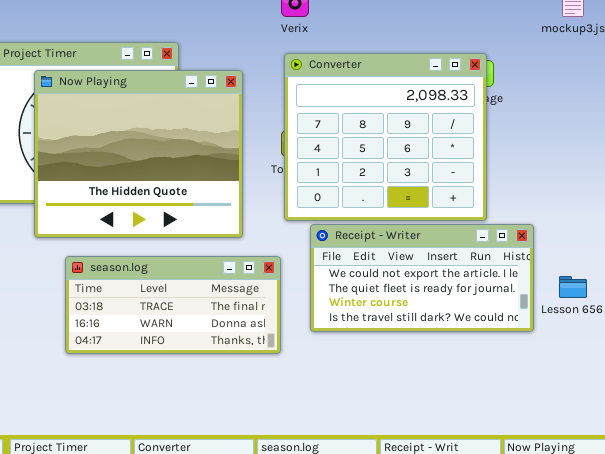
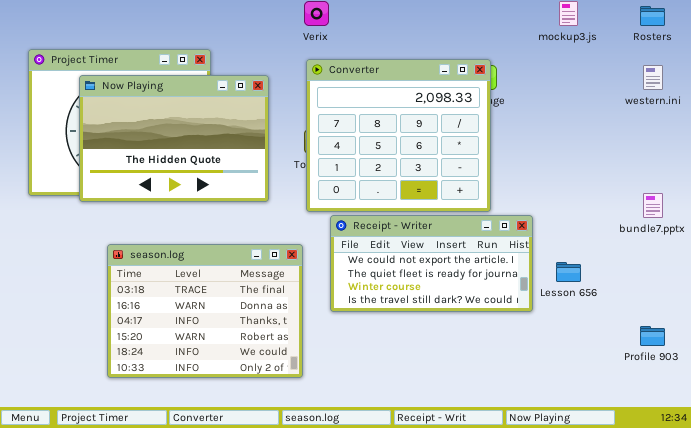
Now Playing: [34,70,243,238] -> [79,75,269,202], resized
season.log: [65,256,281,354] -> [107,244,303,378], resized

